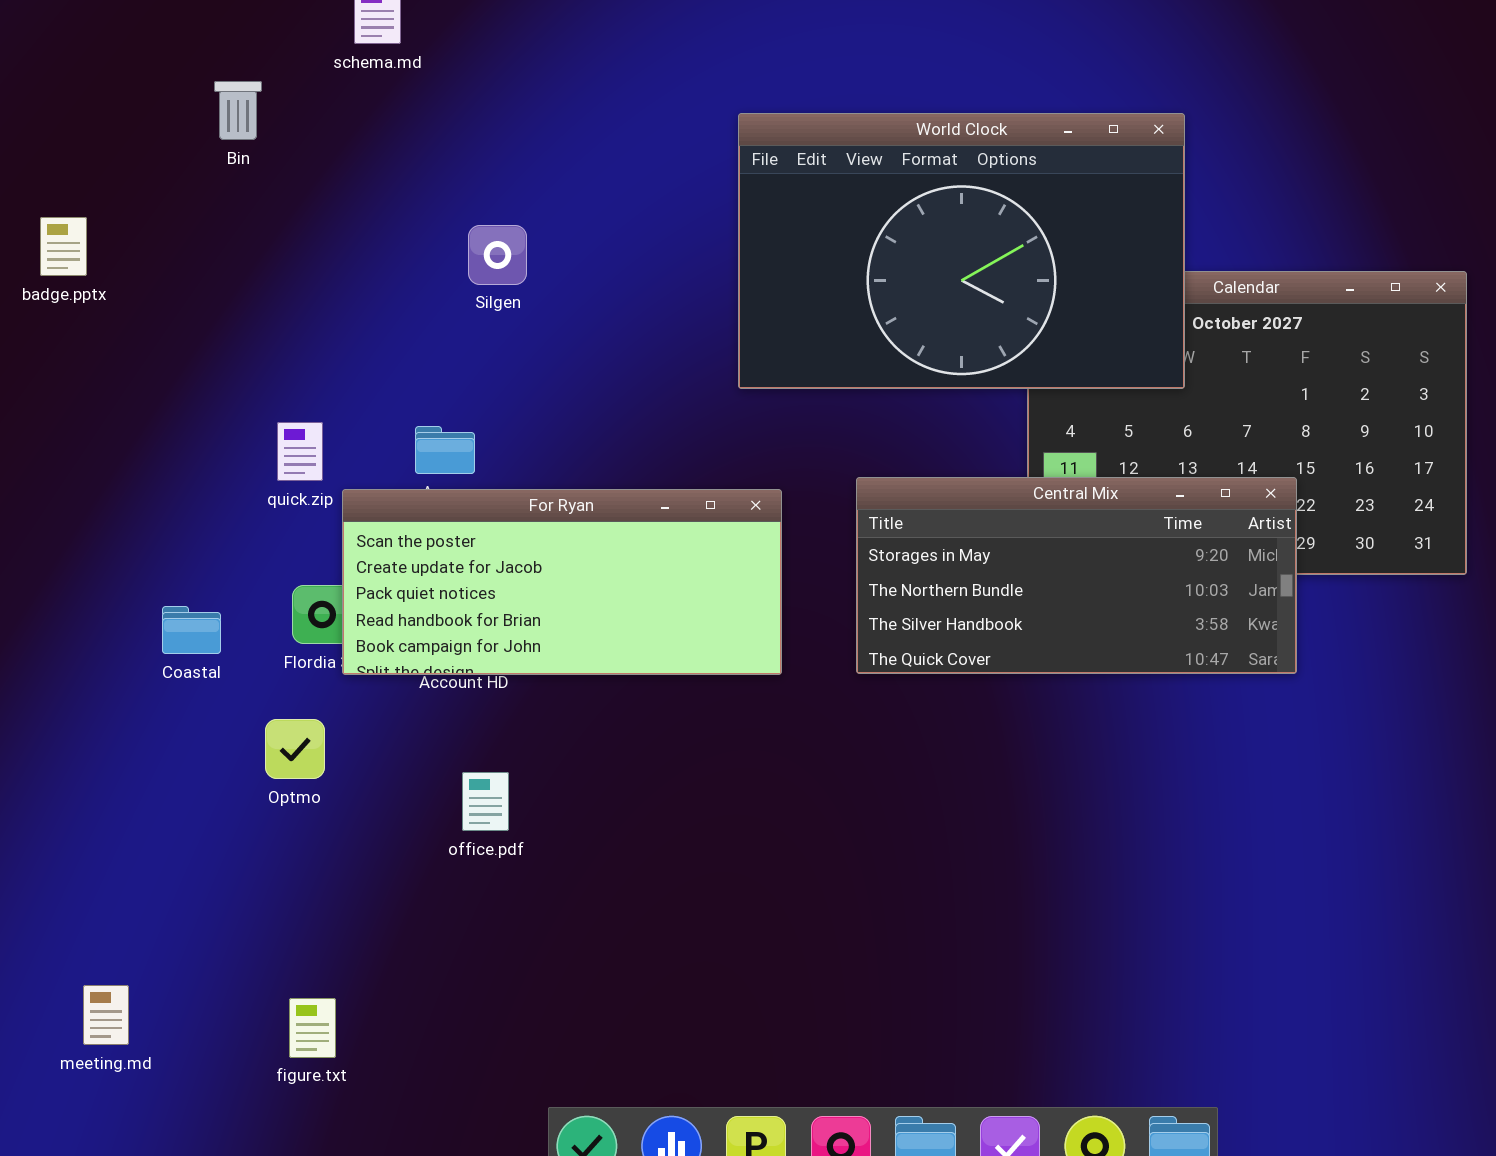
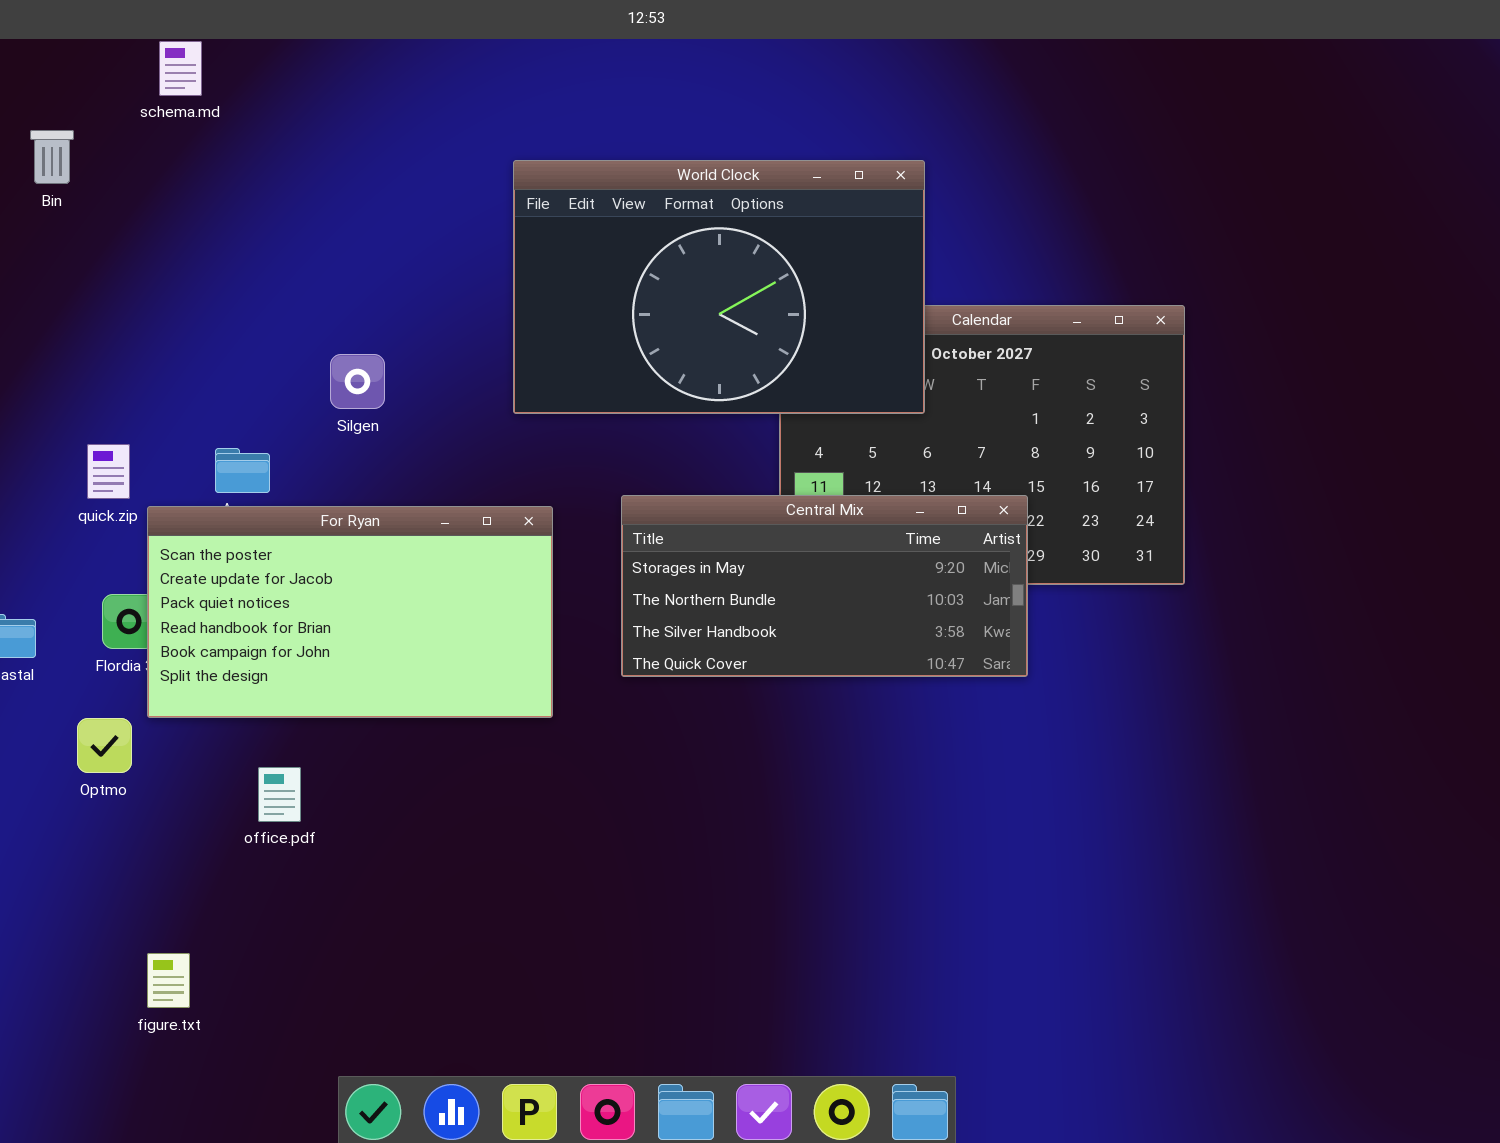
Silgen: [468,225,527,285] -> [330,354,385,409], moved
For Ryan: [342,489,782,675] -> [147,506,553,718], resized
figure.txt: [289,998,336,1058] -> [147,953,190,1008], moved

